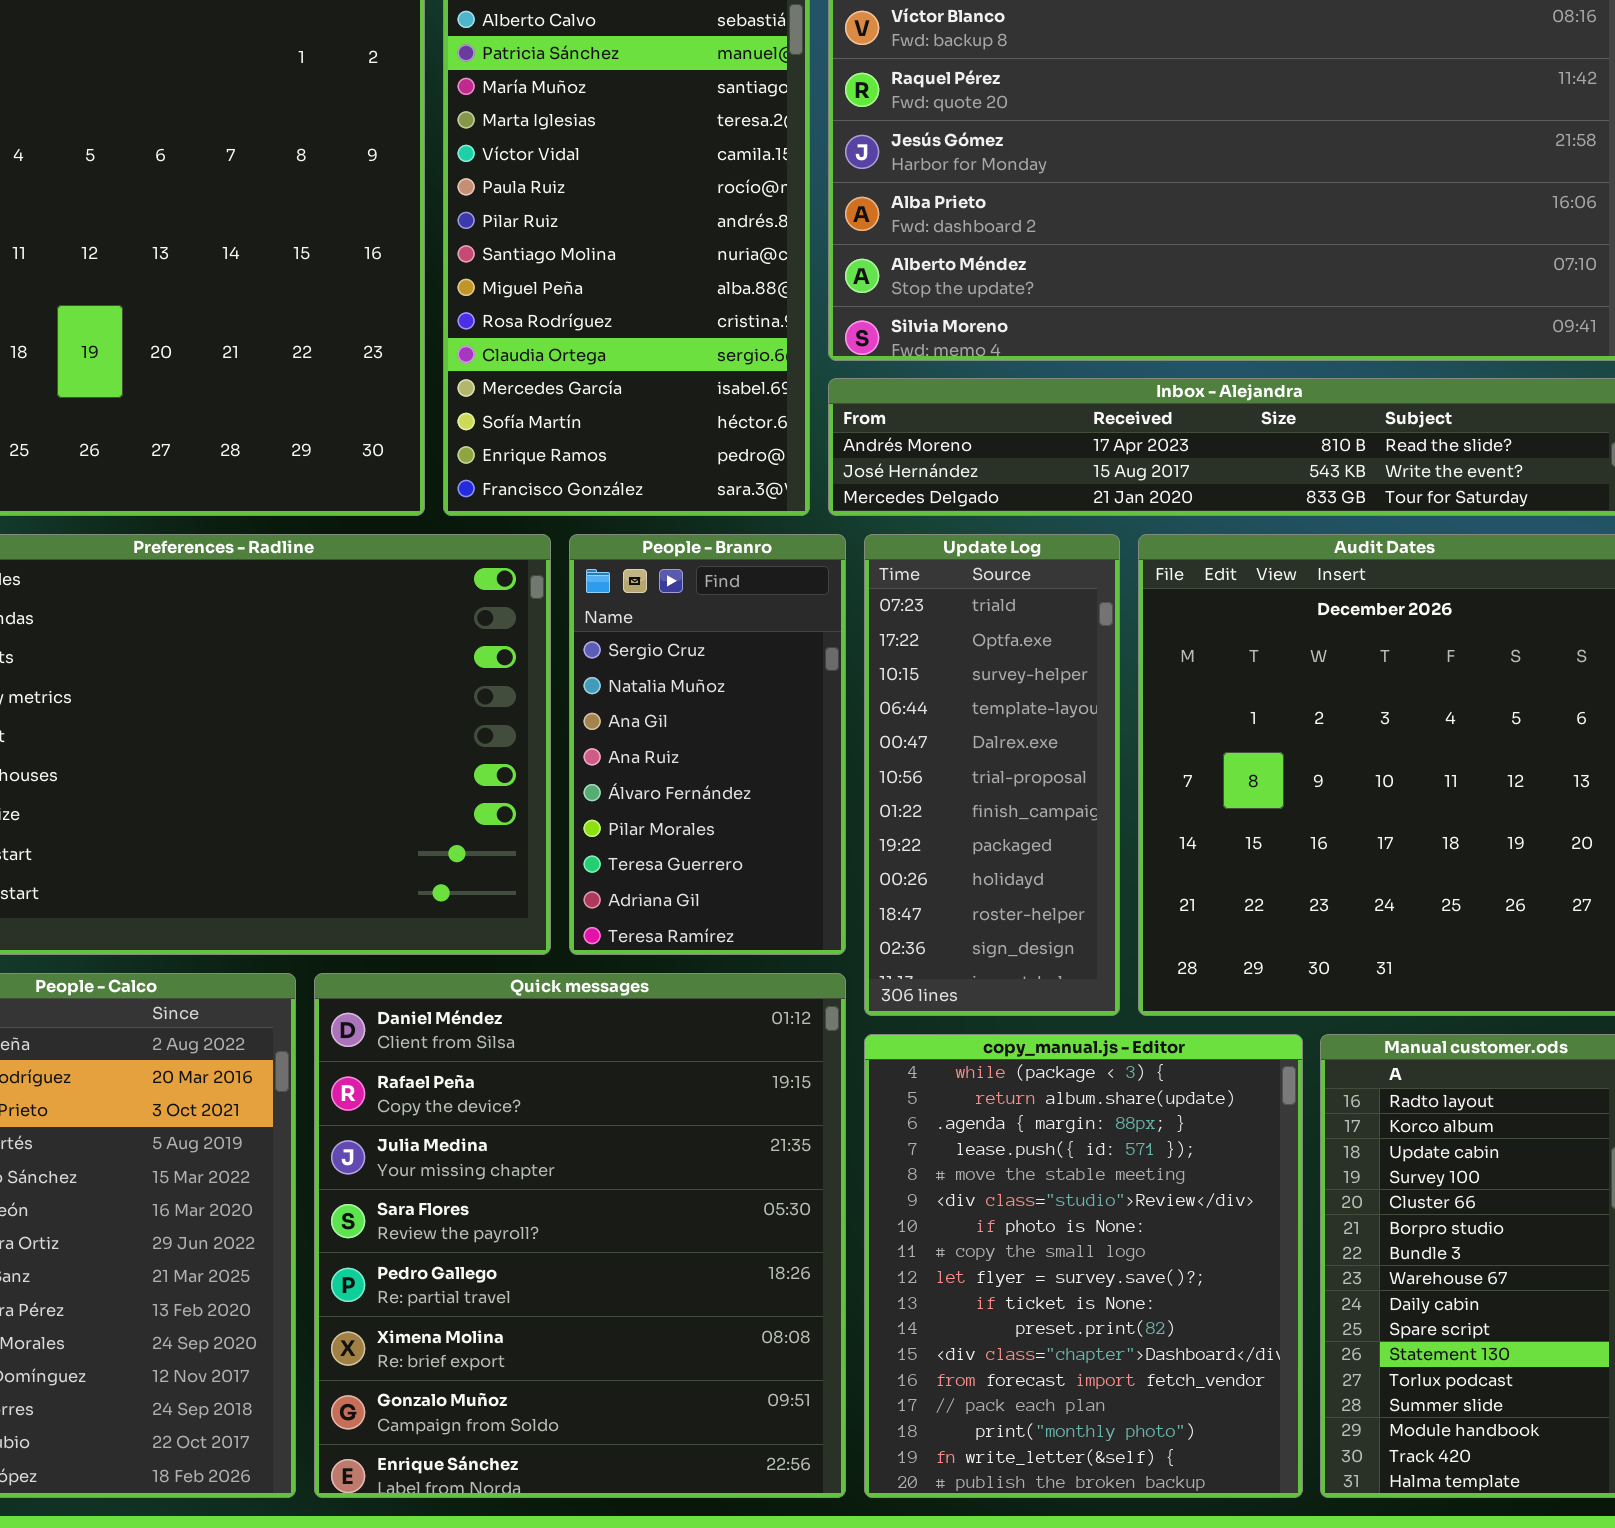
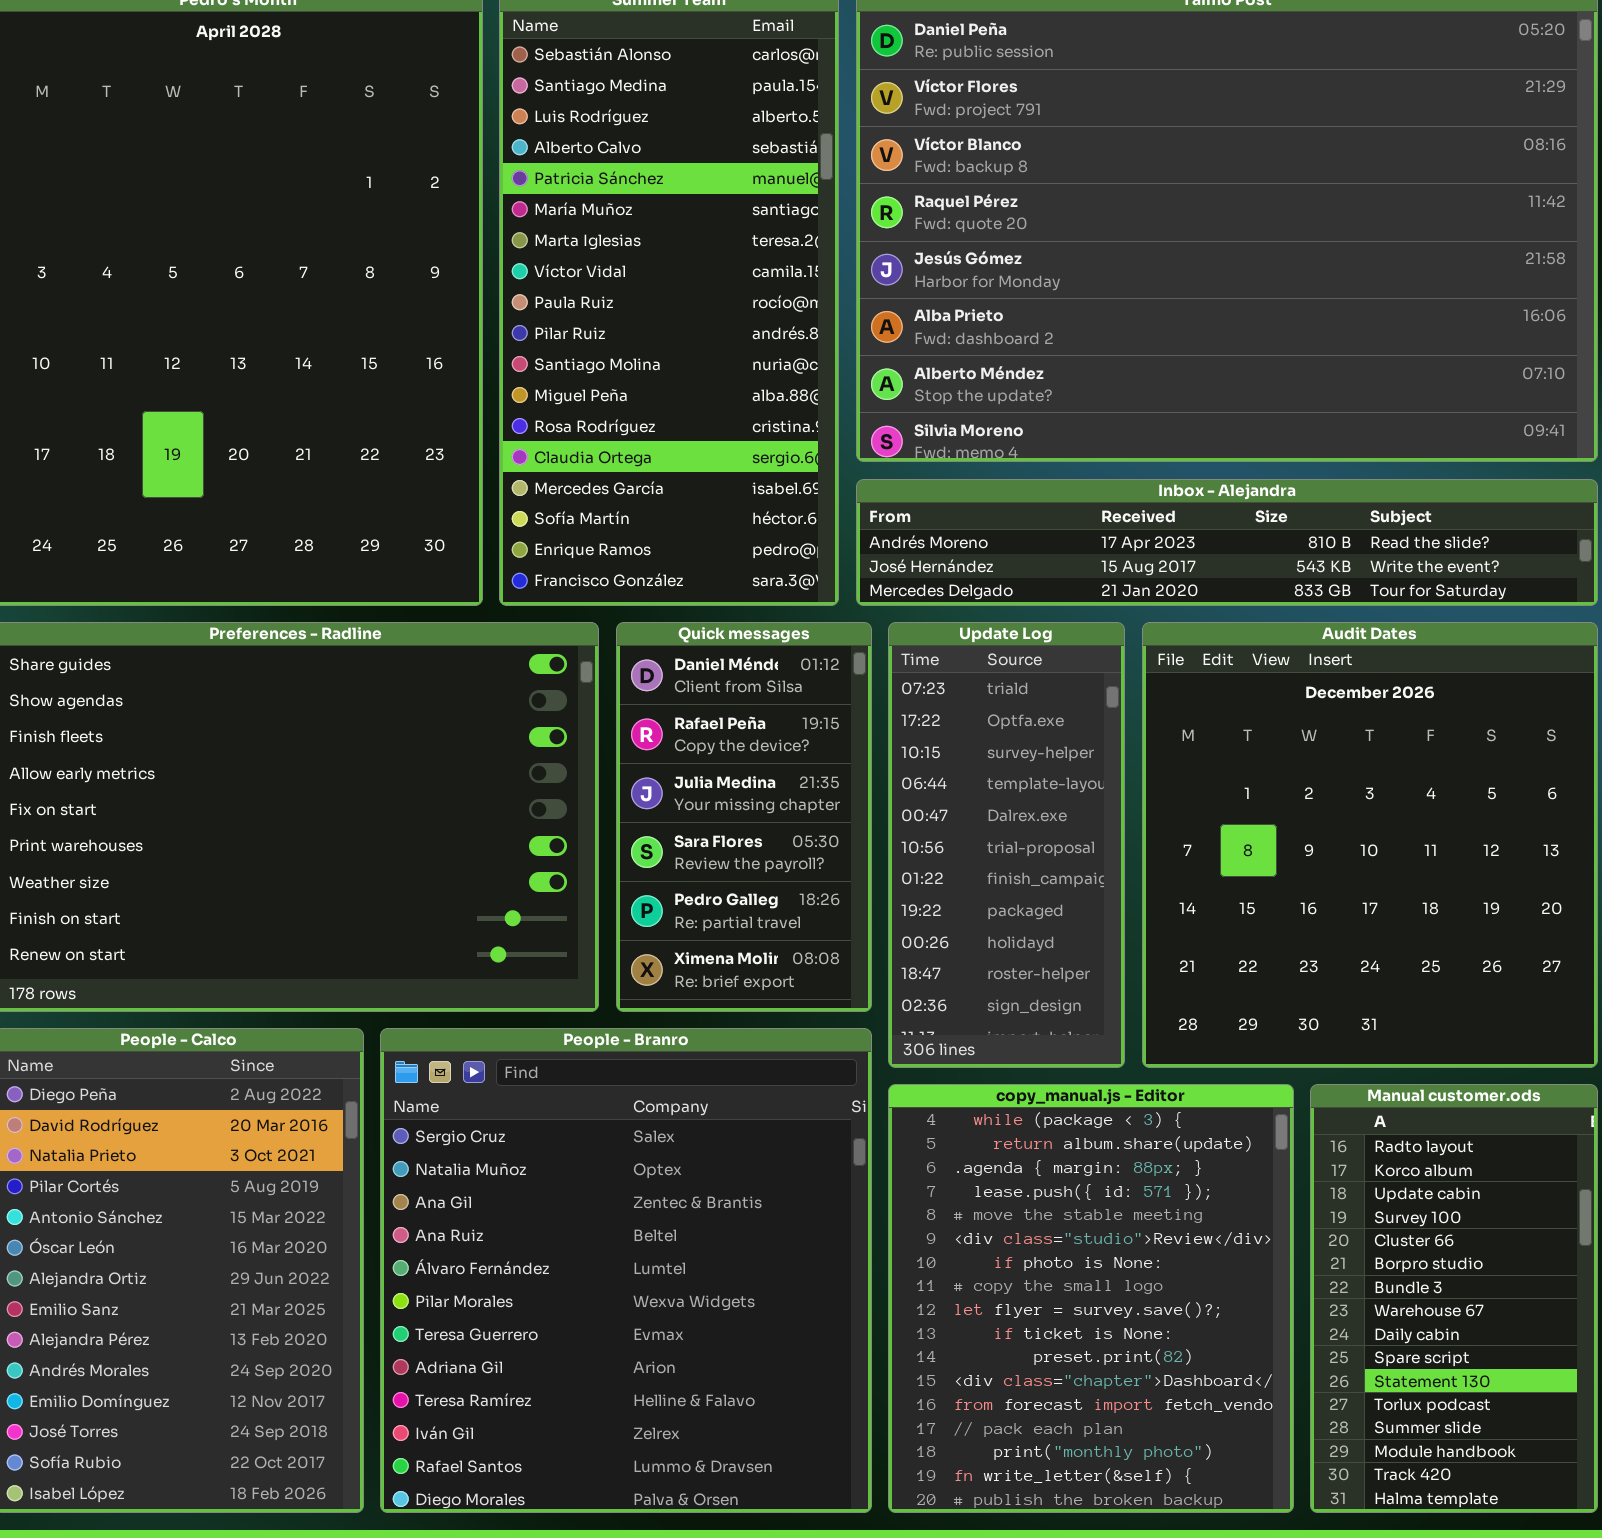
People - Branro: [569,534,846,955] -> [380,1028,872,1513], moved, resized
Quick messages: [314,973,846,1498] -> [616,622,872,1012], moved, resized

